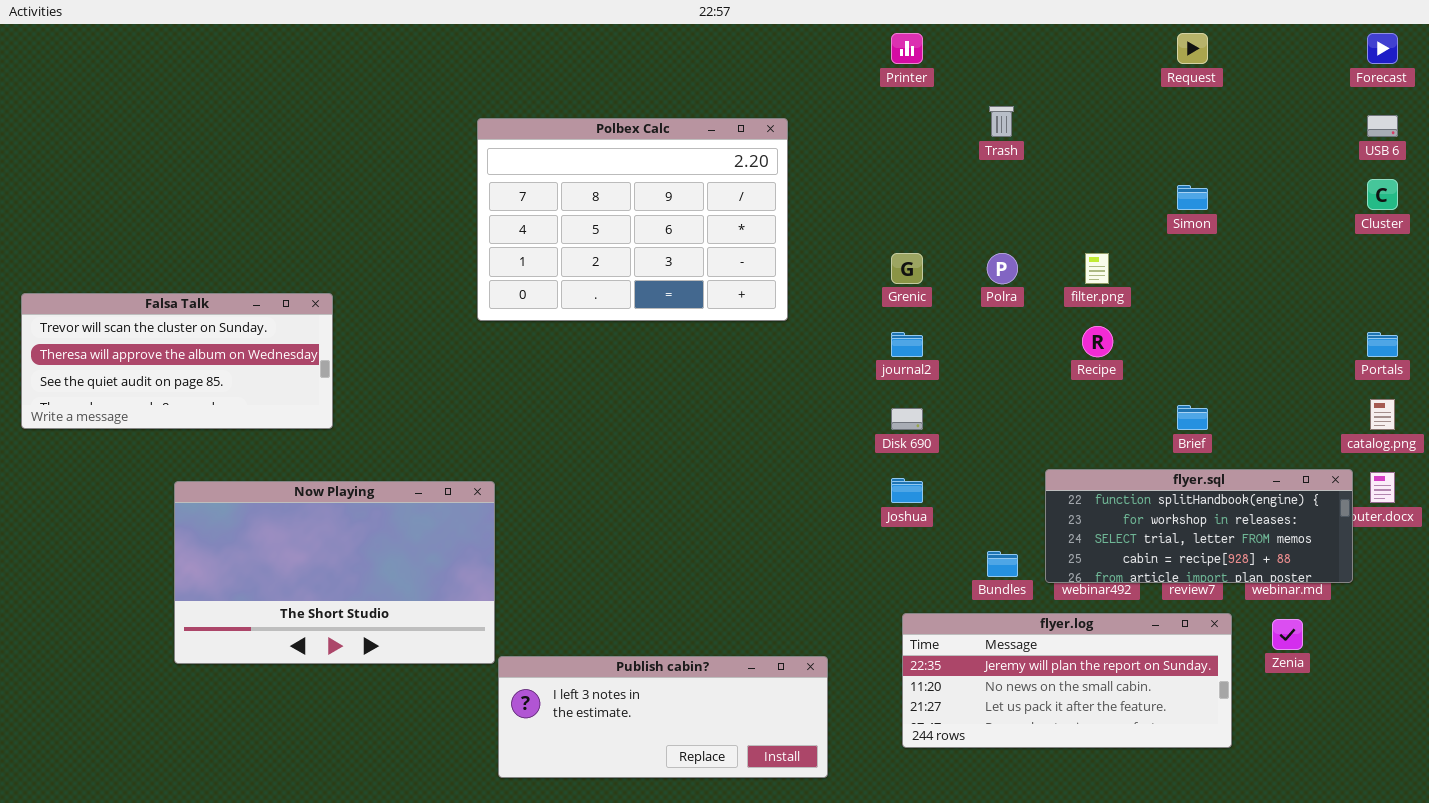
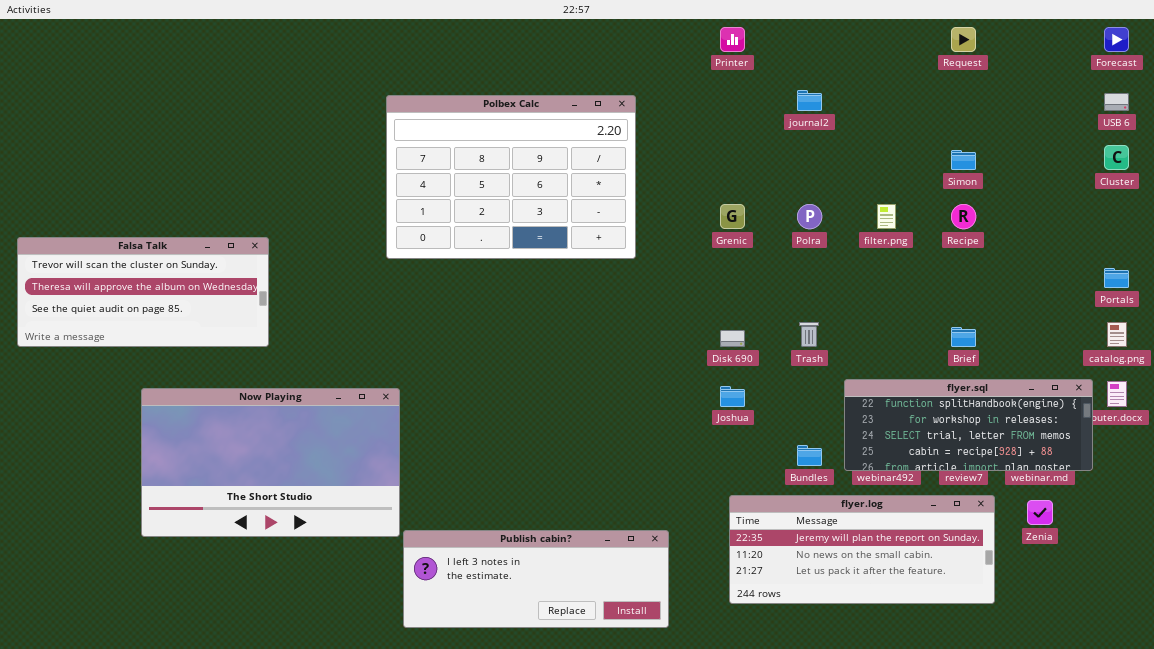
Trash: [989,106,1014,137] -> [799,322,819,347], moved
Recipe: [1082,326,1113,357] -> [951,204,976,229], moved
journal2: [891,332,923,357] -> [797,90,822,111], moved

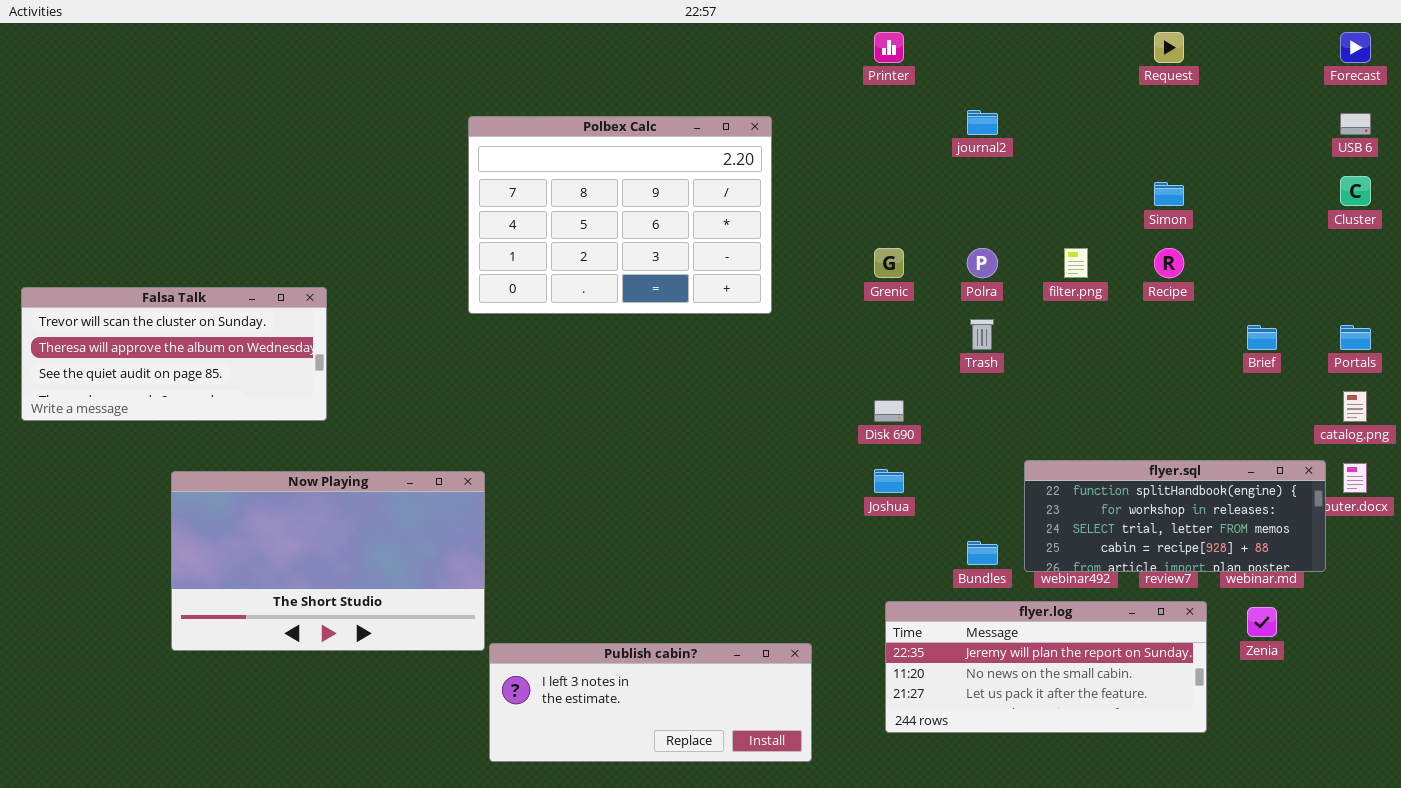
Trash: [799,322,819,347] -> [970,319,994,350], moved
Brief: [951,327,976,347] -> [1247,325,1277,350], moved

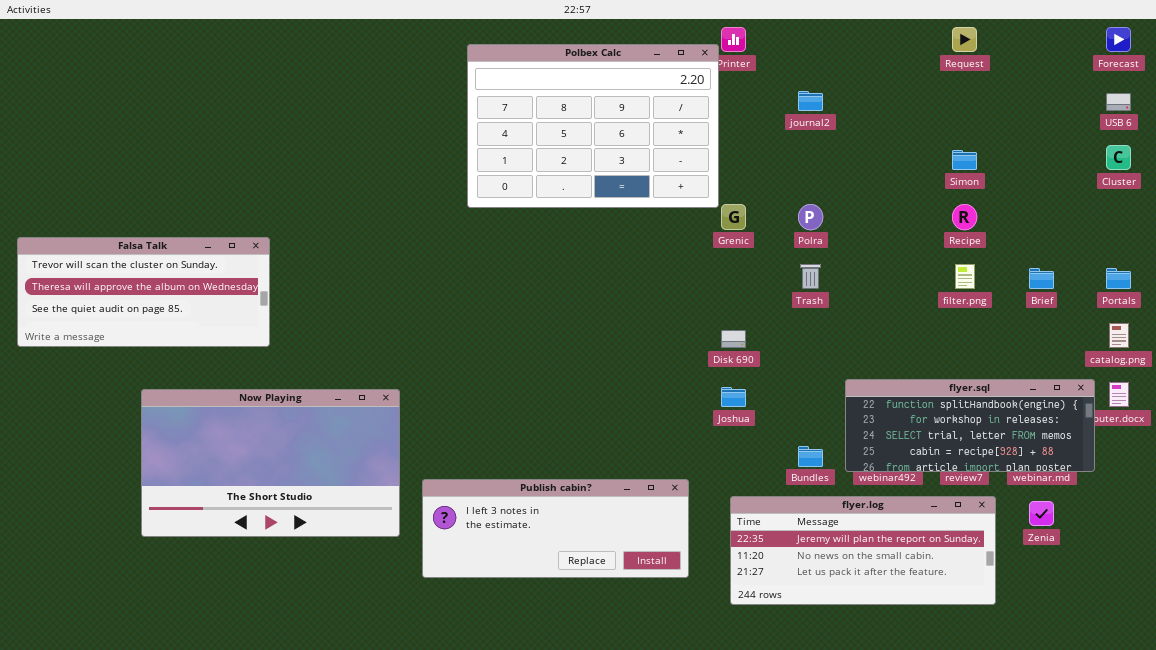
Polbex Calc: [468,116,772,314] -> [467,44,719,208], moved
filter.png: [1064,248,1088,278] -> [955,264,975,289], moved
Publish cabin?: [489,643,812,762] -> [422,479,689,578], moved

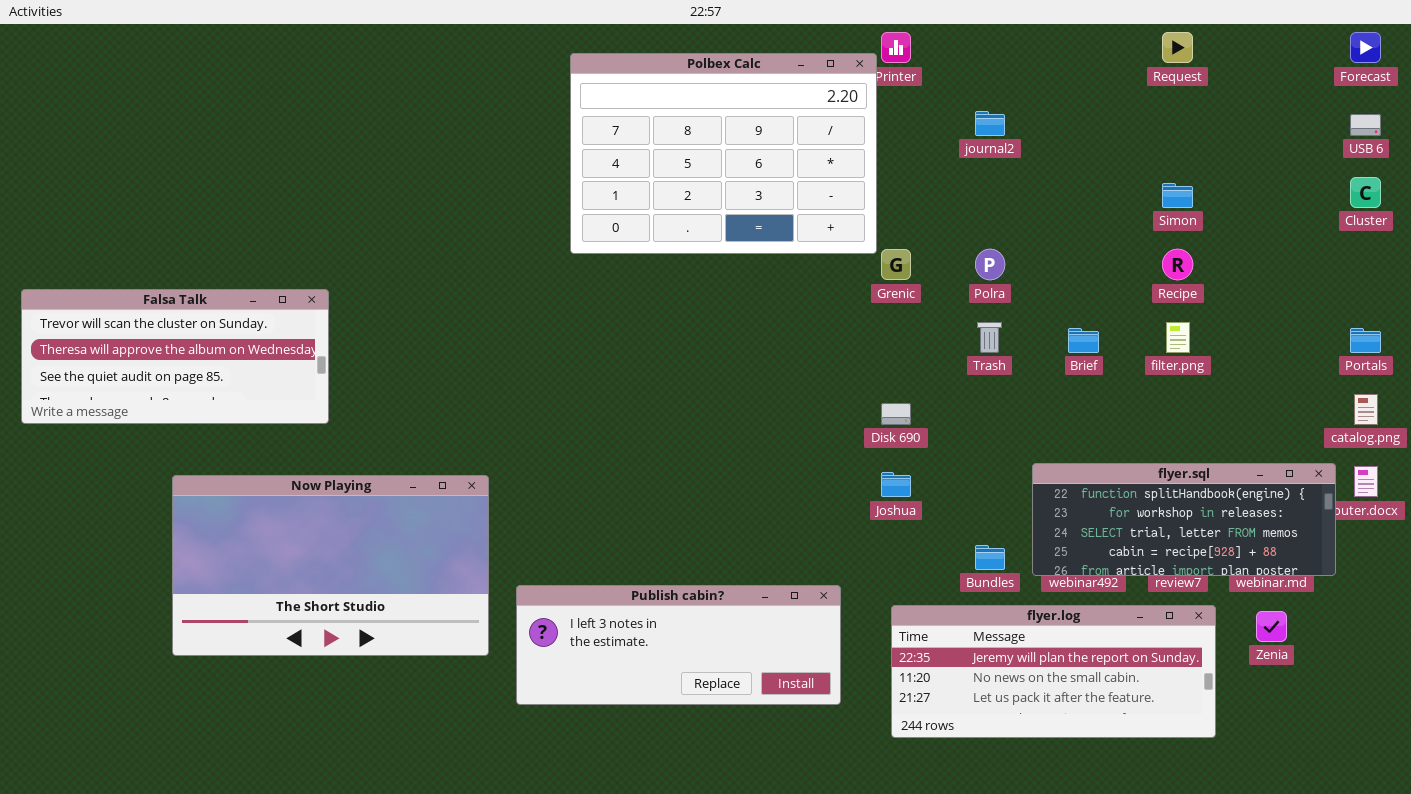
Brief: [1029,268,1054,289] -> [1068,328,1099,353], moved

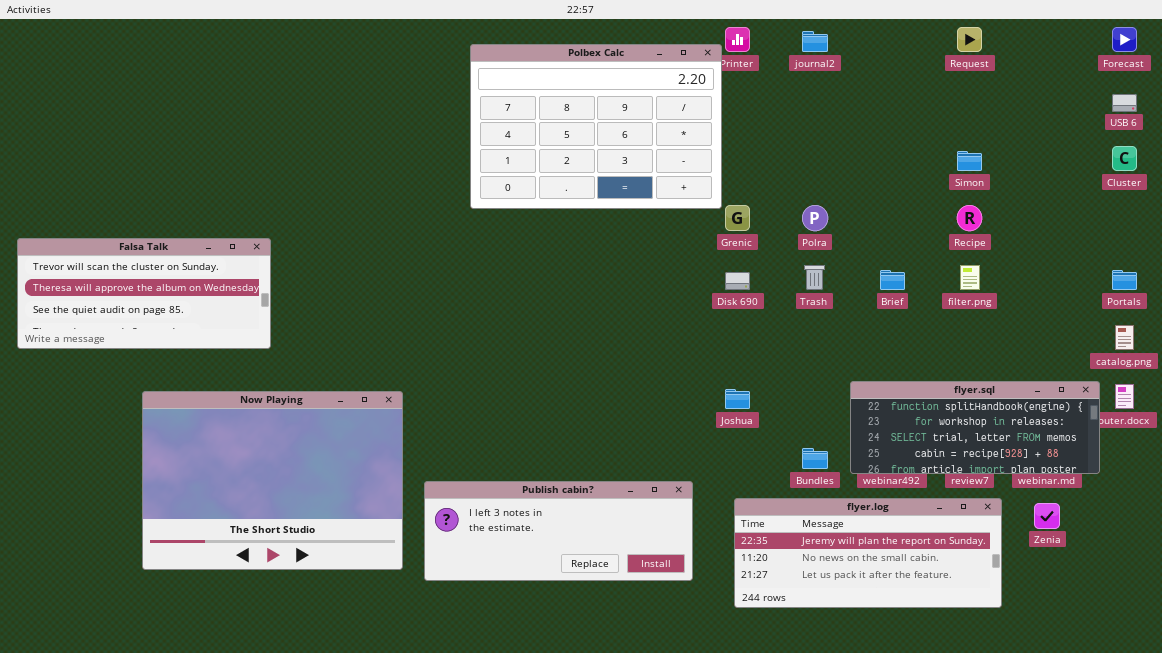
journal2: [975,111,1005,136] -> [802,31,828,52], moved
Disk 690: [881,403,911,425] -> [725,272,750,290], moved
Now Playing: [172,475,489,656] -> [142,391,403,570], resized

